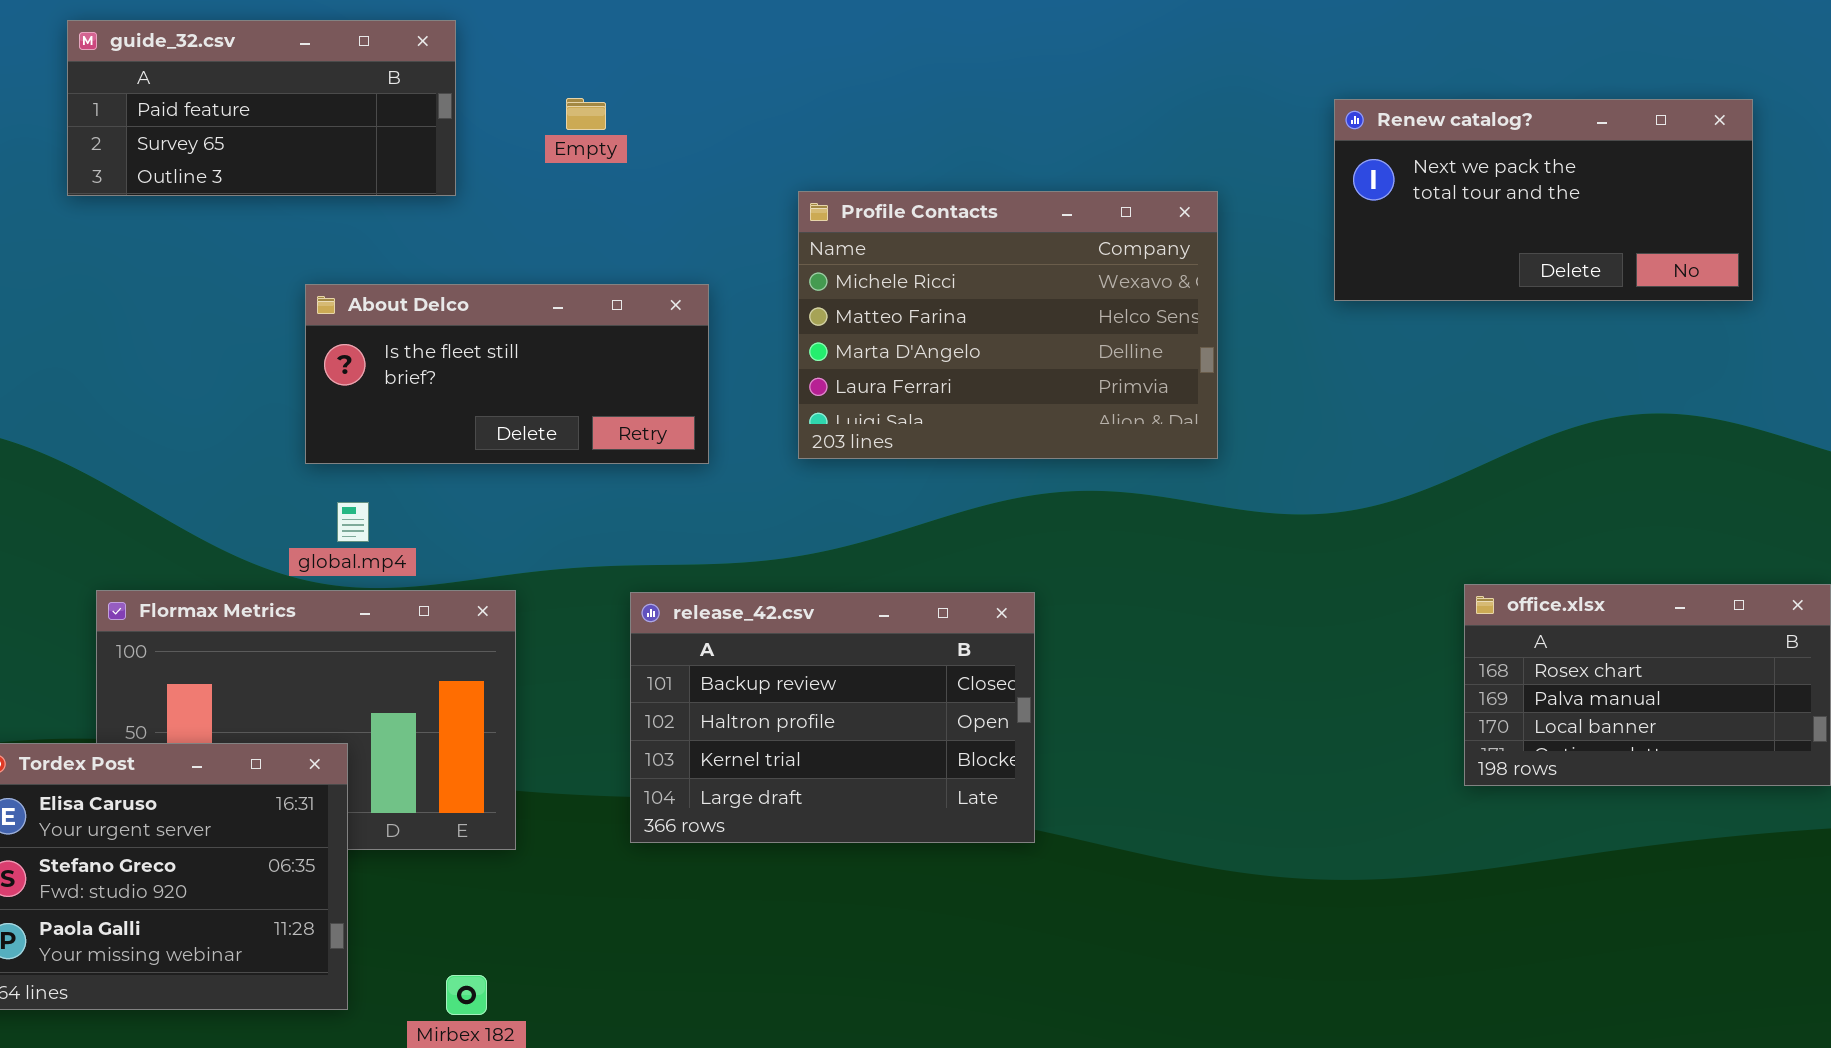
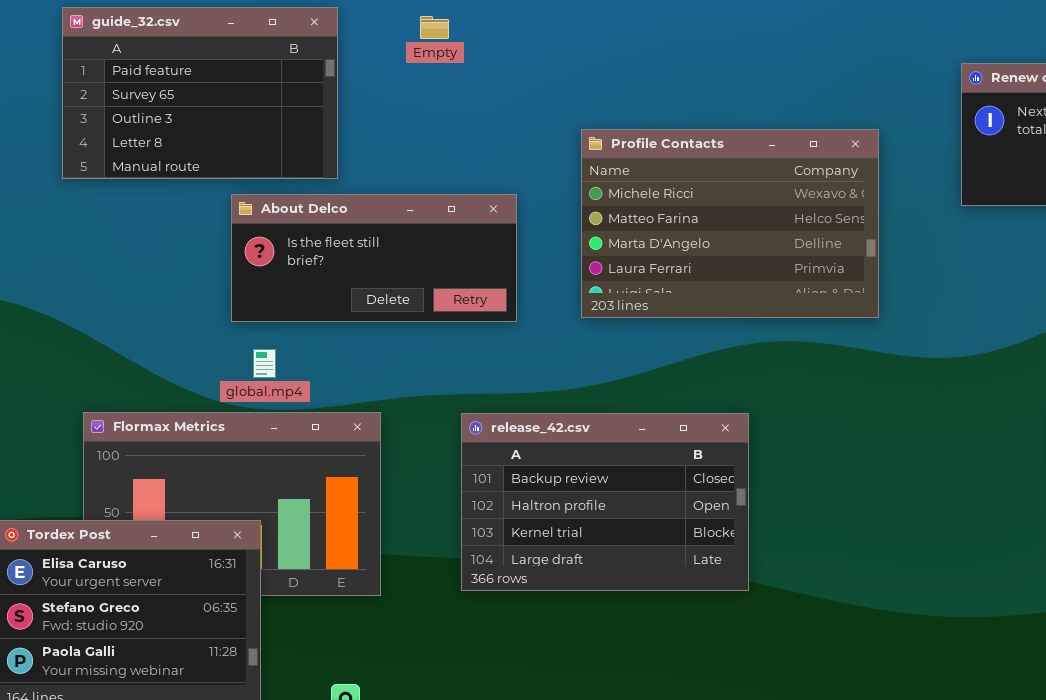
guide_32.csv: [67,20,456,196] -> [62,7,338,179], resized
Empty: [566,98,606,130] -> [420,16,449,39], moved

